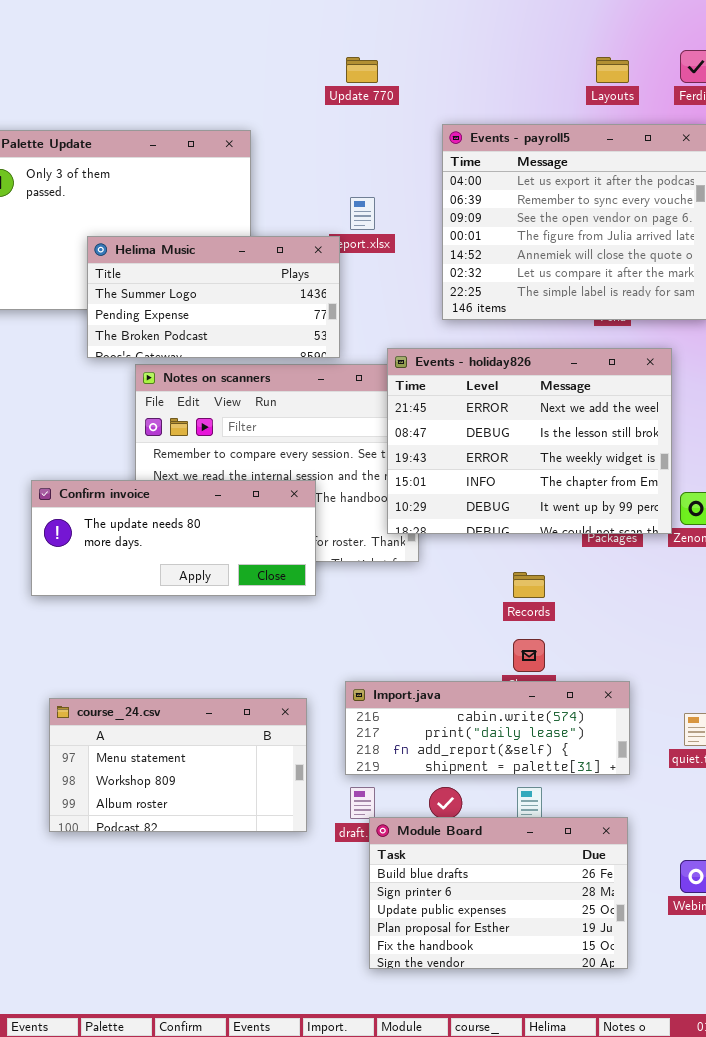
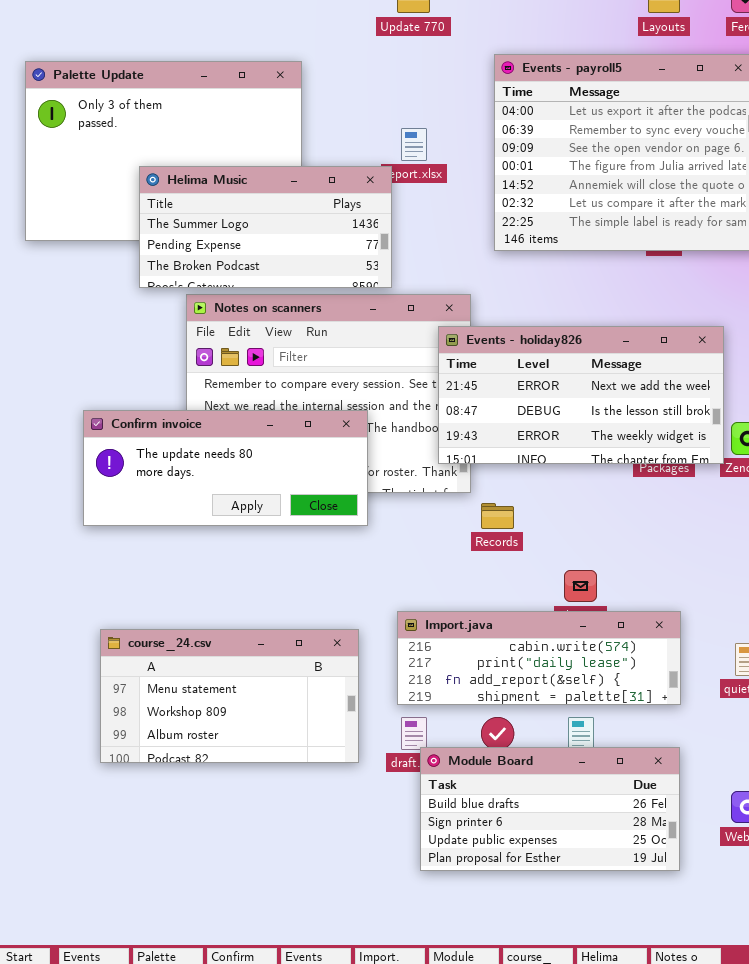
Events - holiday826: [387,348,672,534] -> [438,326,724,464], resized
Records: [513,572,545,598] -> [481,503,514,529], moved
Module Board: [369,817,628,969] -> [420,747,680,871], resized

